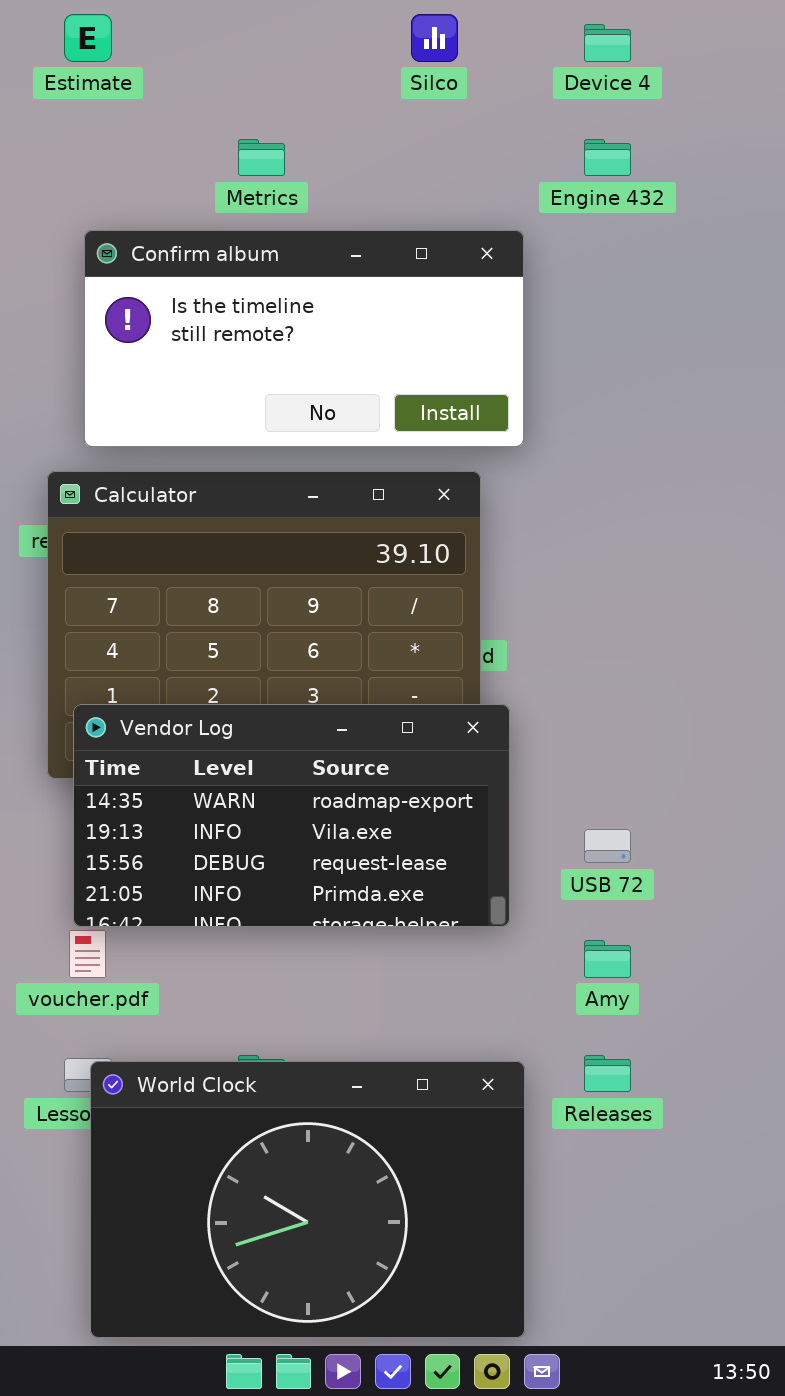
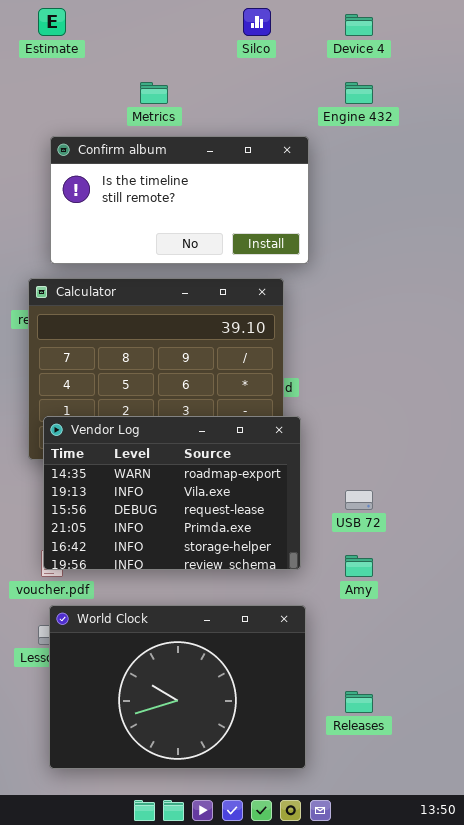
Vendor Log: [73,704,510,927] -> [43,416,301,570], resized
Releases: [584,1055,631,1092] -> [345,691,373,713], moved
World Clock: [90,1061,525,1338] -> [49,605,306,769], moved

